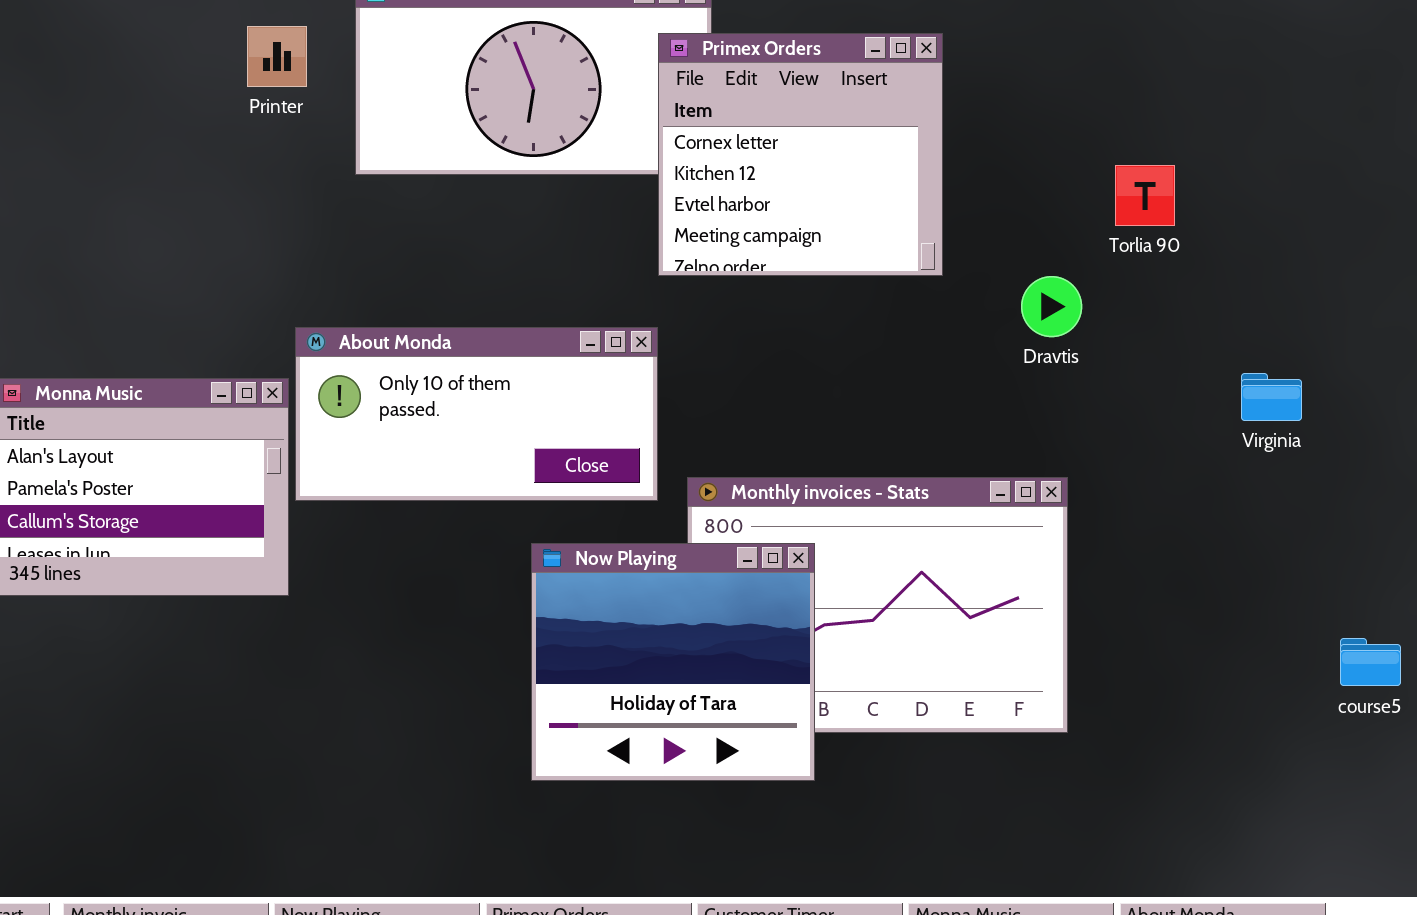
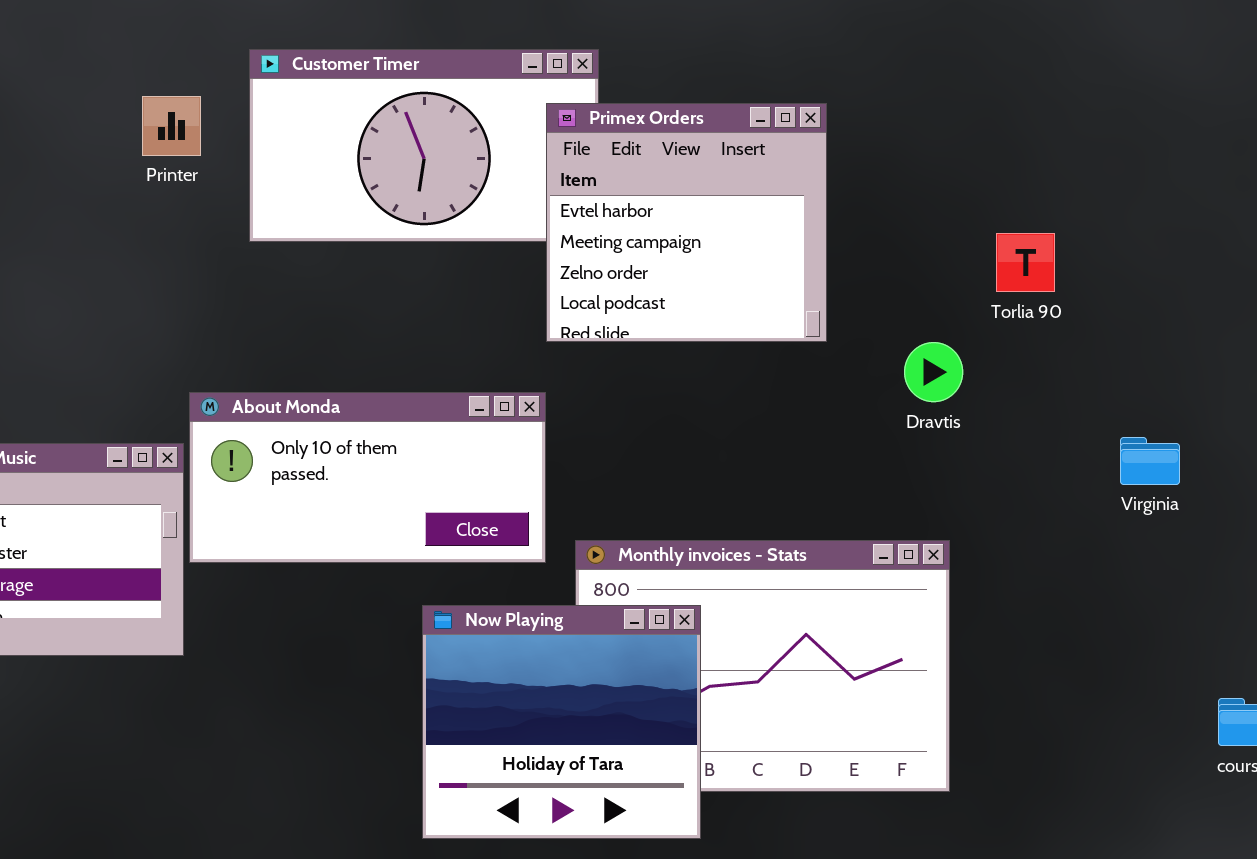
Primex Orders: [658,33,943,276] -> [546,103,827,342], scrolled down 2 rows

